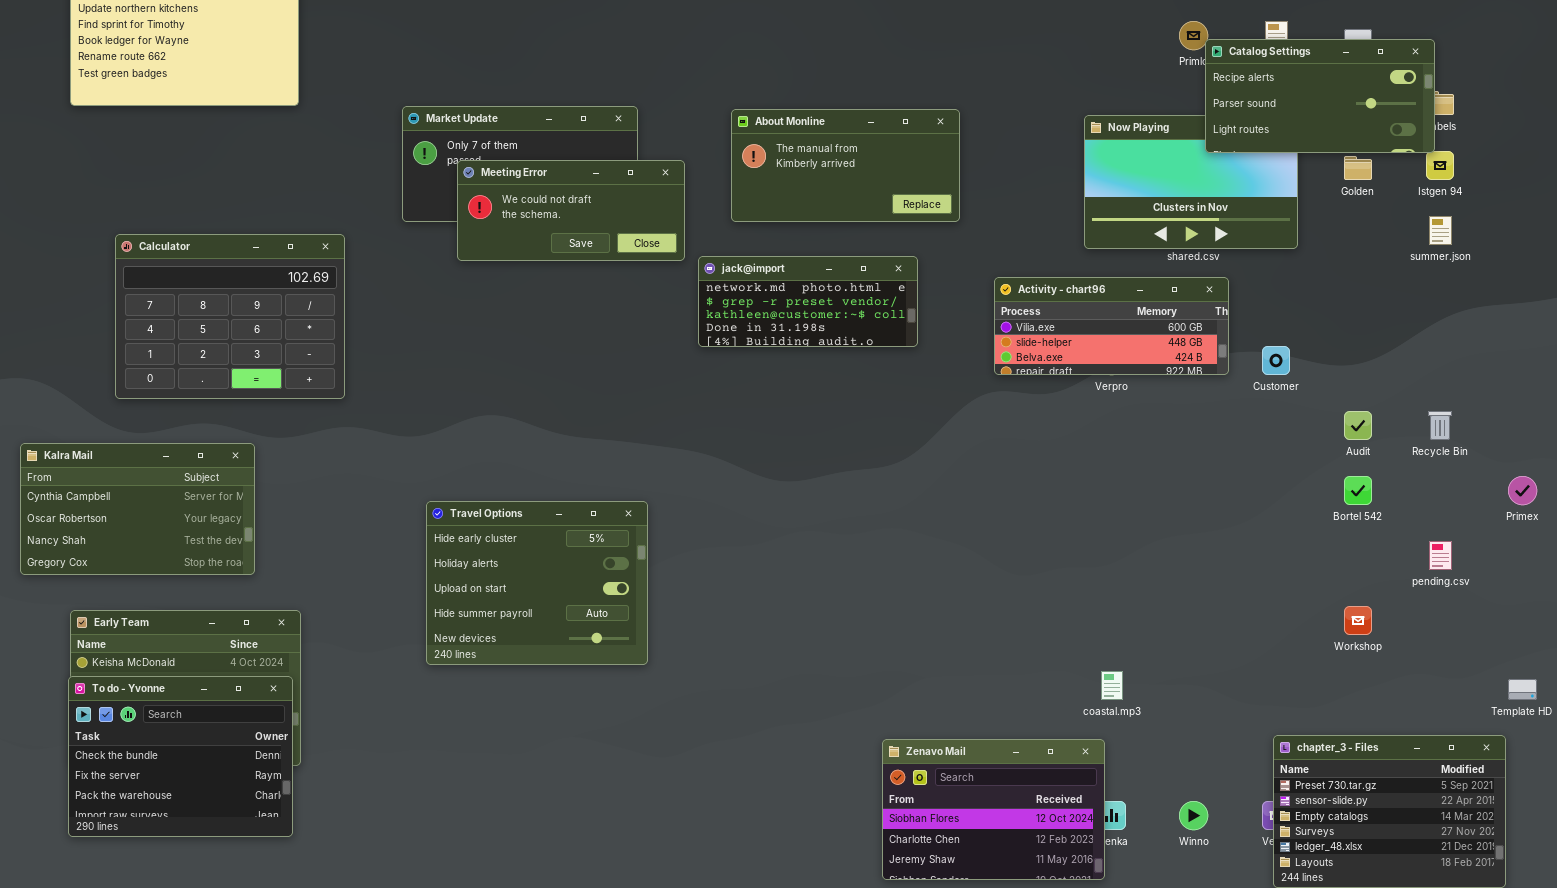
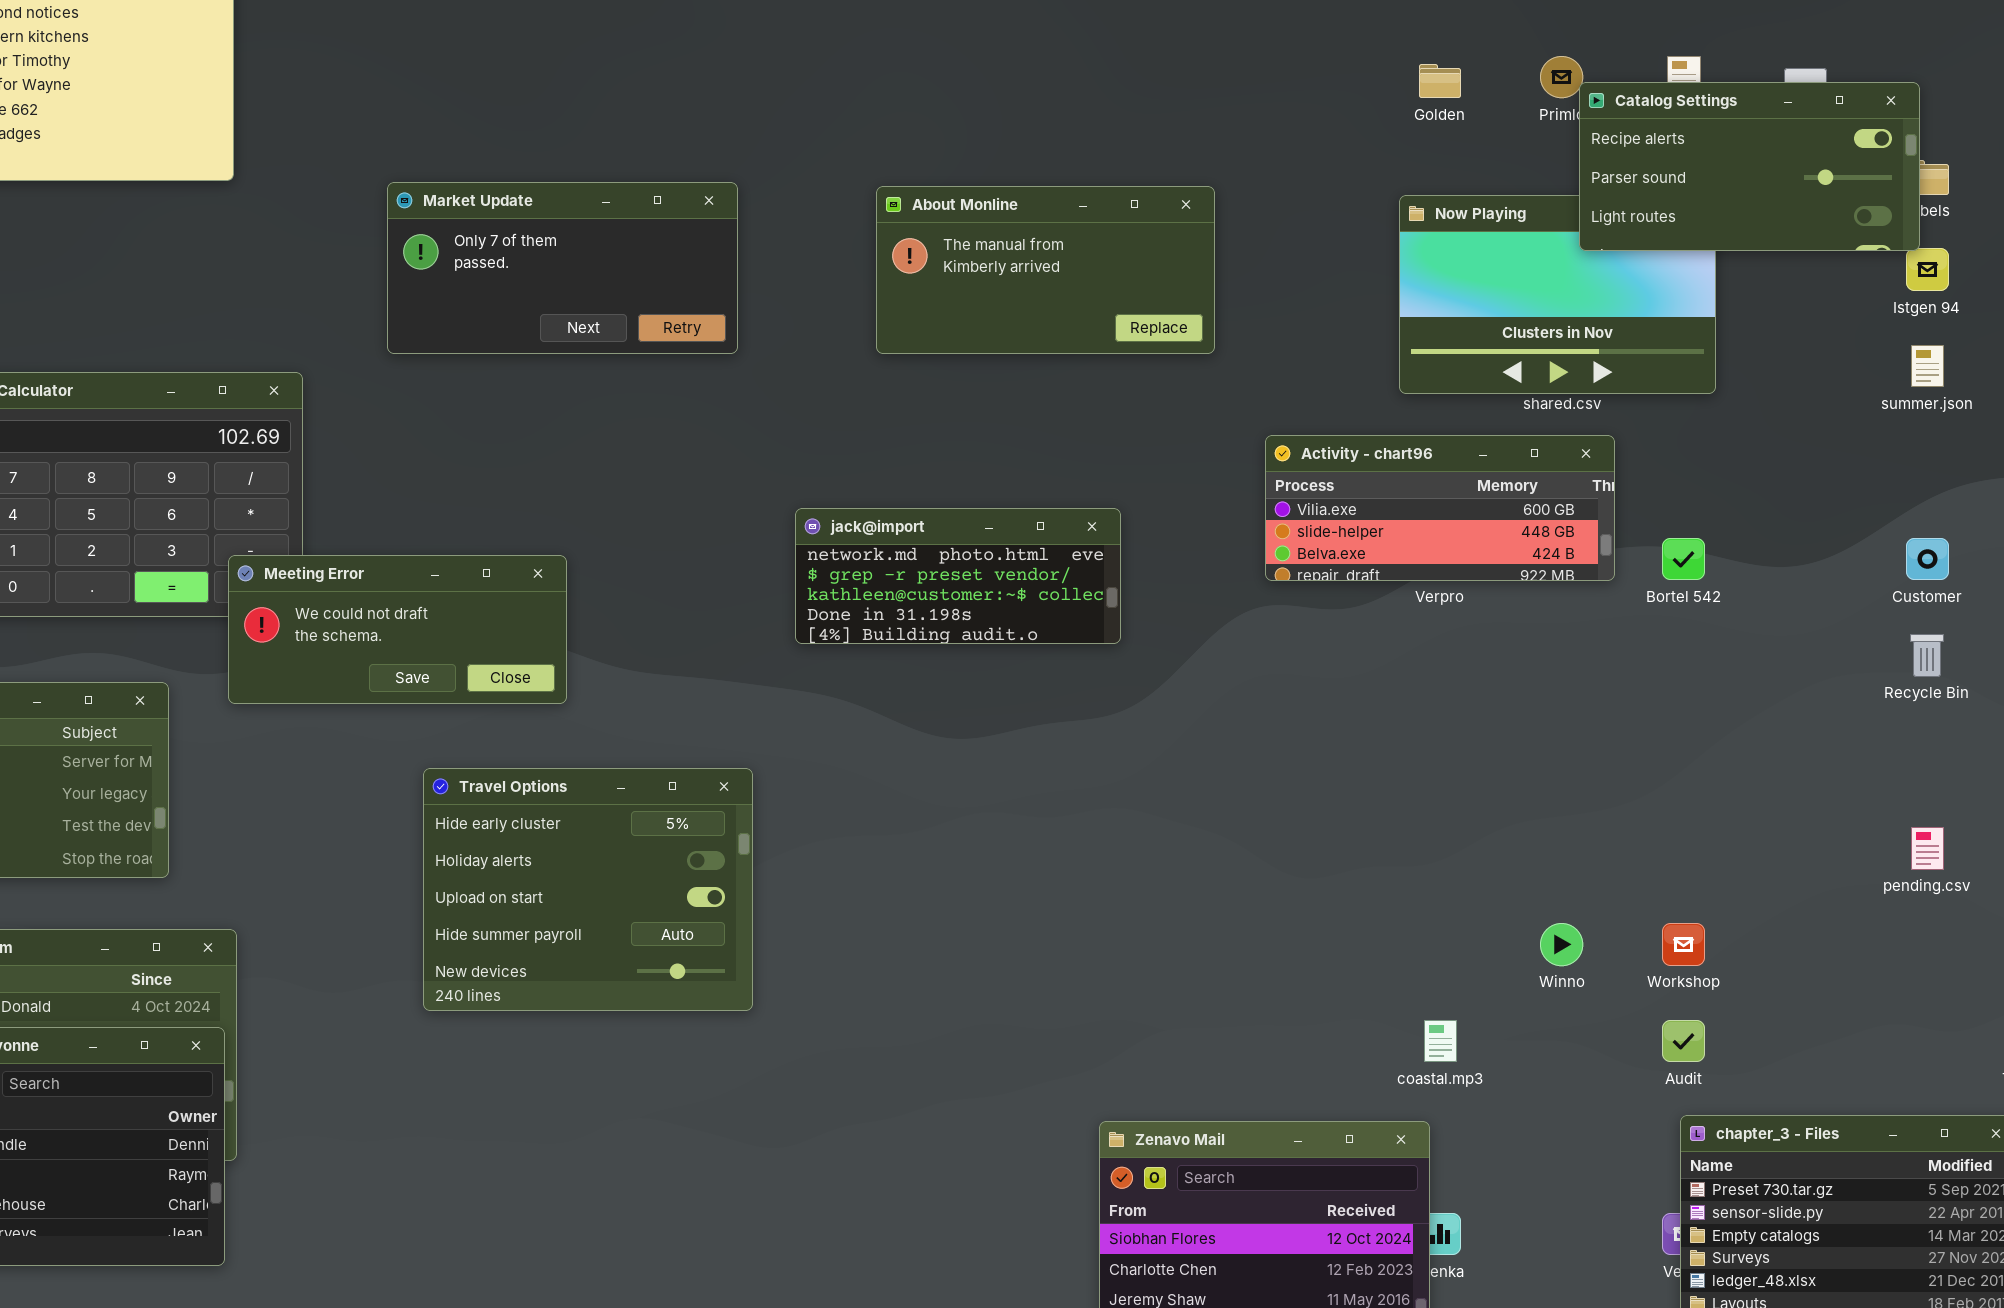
Golden: [1344,156,1372,180] -> [1419,64,1461,98], moved
Meeting Error: [457,160,685,261] -> [228,555,567,704], moved
jack@import: [698,256,918,347] -> [795,508,1121,644], moved
Customer: [1262,346,1290,375] -> [1906,538,1949,580], moved
Audit: [1344,411,1372,440] -> [1662,1020,1705,1062], moved
Bortel 542: [1344,476,1372,505] -> [1662,538,1705,580], moved
Workshop: [1344,606,1372,635] -> [1662,923,1705,966], moved
Winno: [1179,801,1208,830] -> [1540,923,1583,966], moved

